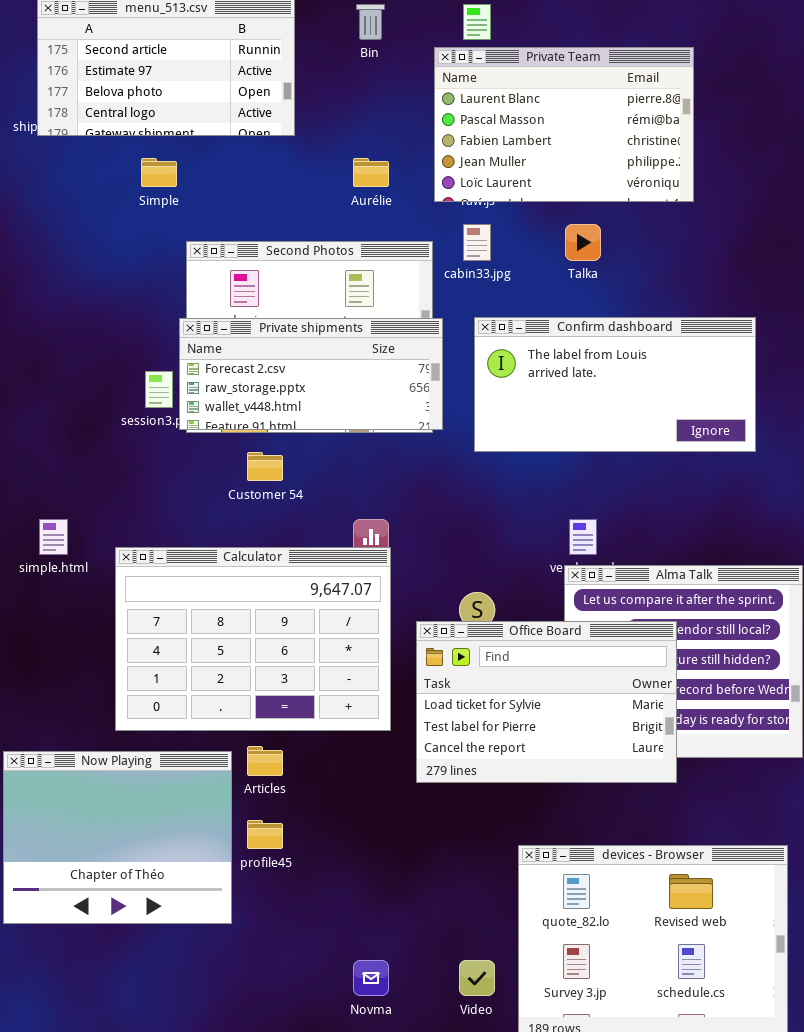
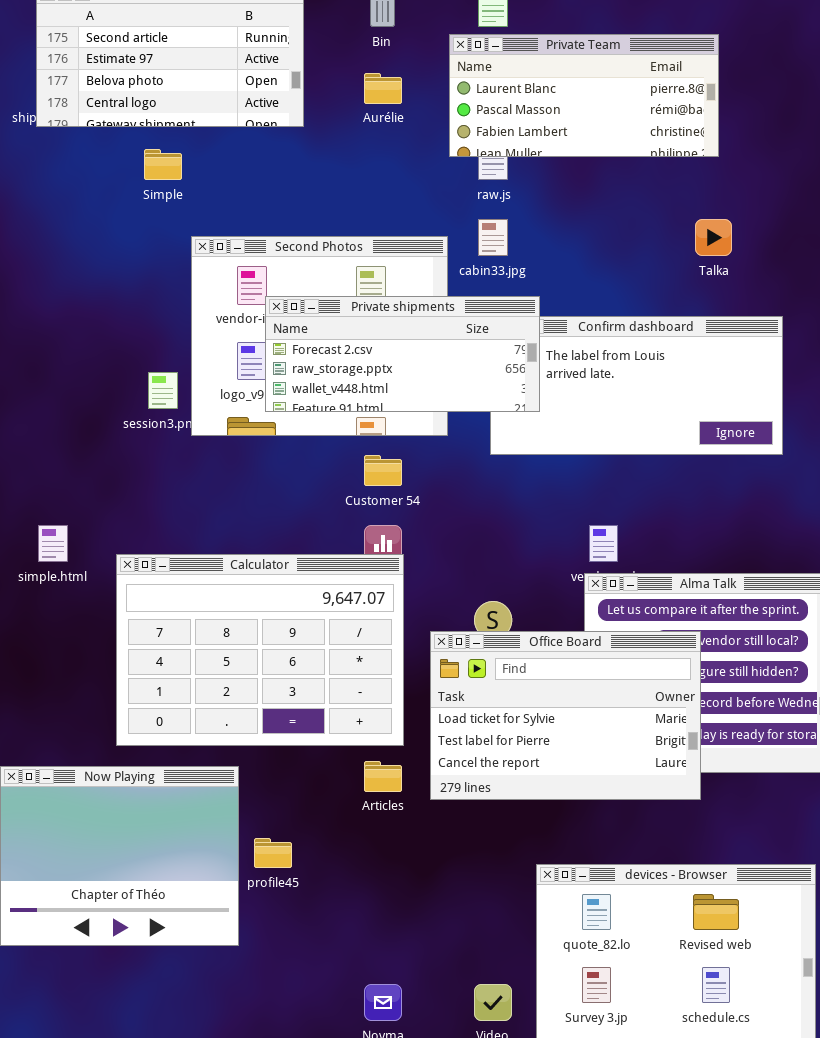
Private Team: [434,47,694,202] -> [449,34,719,157], resized
Aurélie: [353,158,389,187] -> [364,73,402,104], moved
Talka: [565,224,601,261] -> [695,219,732,256], moved
Private shipments: [179,318,443,430] -> [265,296,540,412], moved
Customer 54: [247,452,283,481] -> [364,455,402,486], moved
Articles: [247,746,283,776] -> [364,761,402,792], moved

